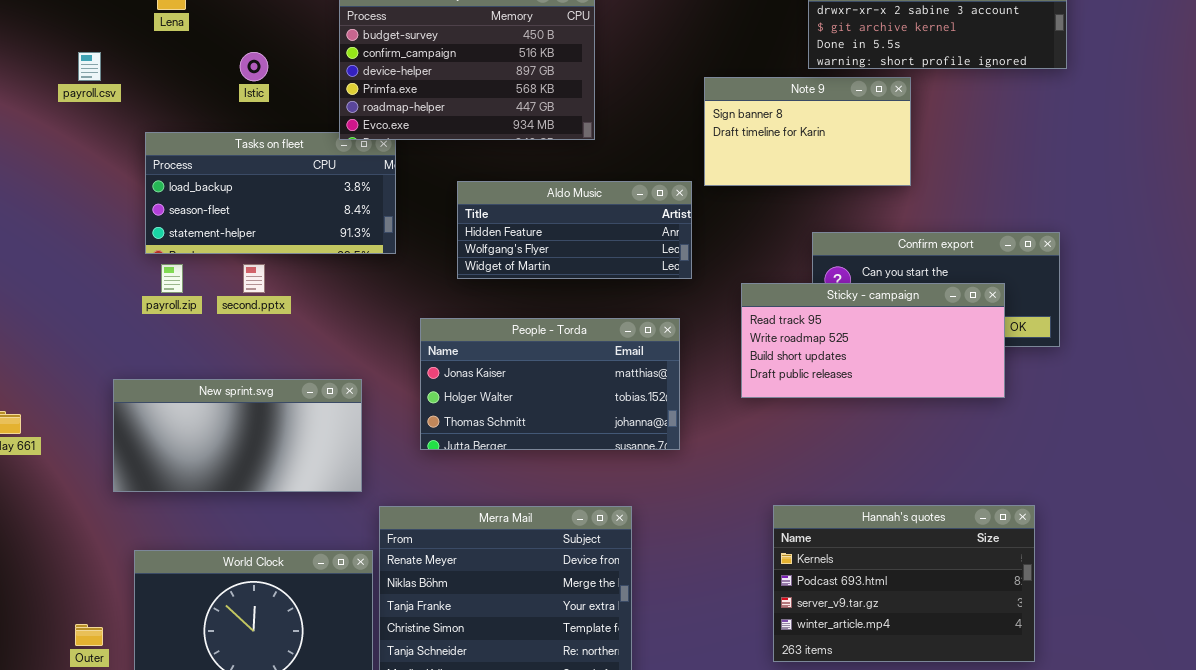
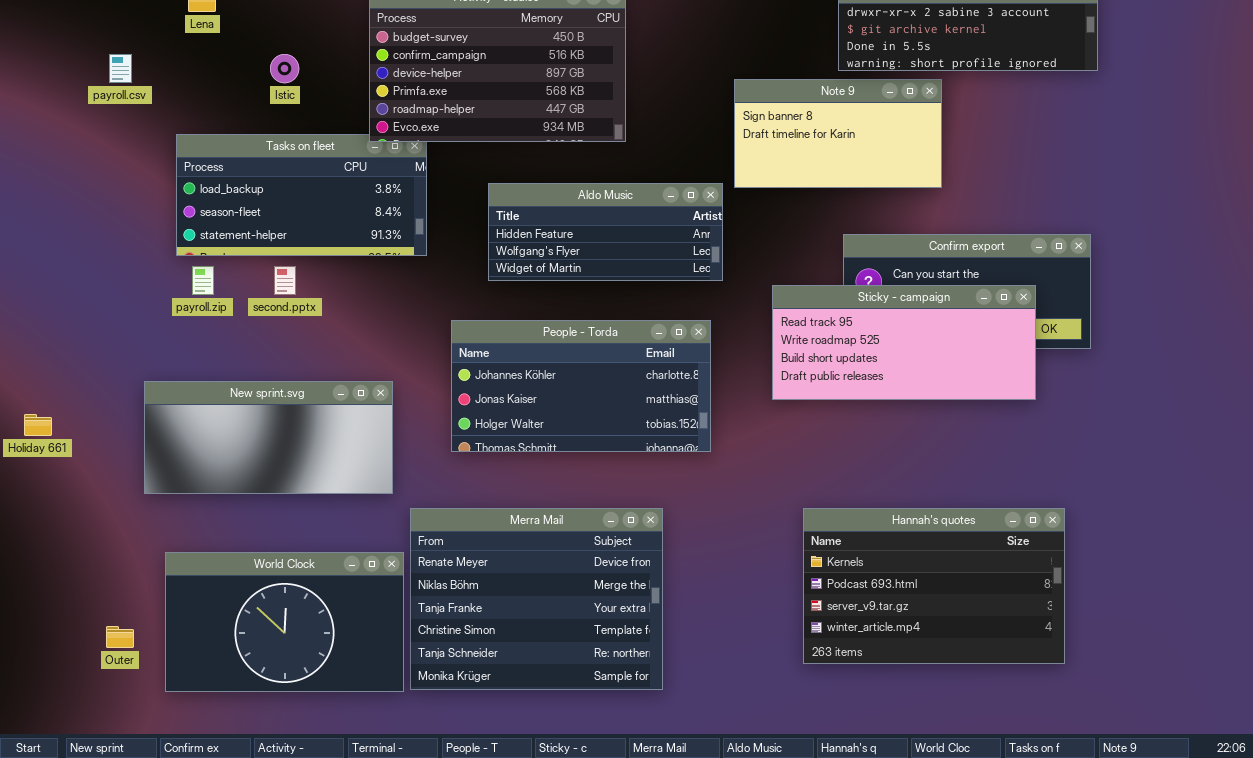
People - Torda: [420,318,680,450] -> [451,320,711,452], scrolled up 1 row

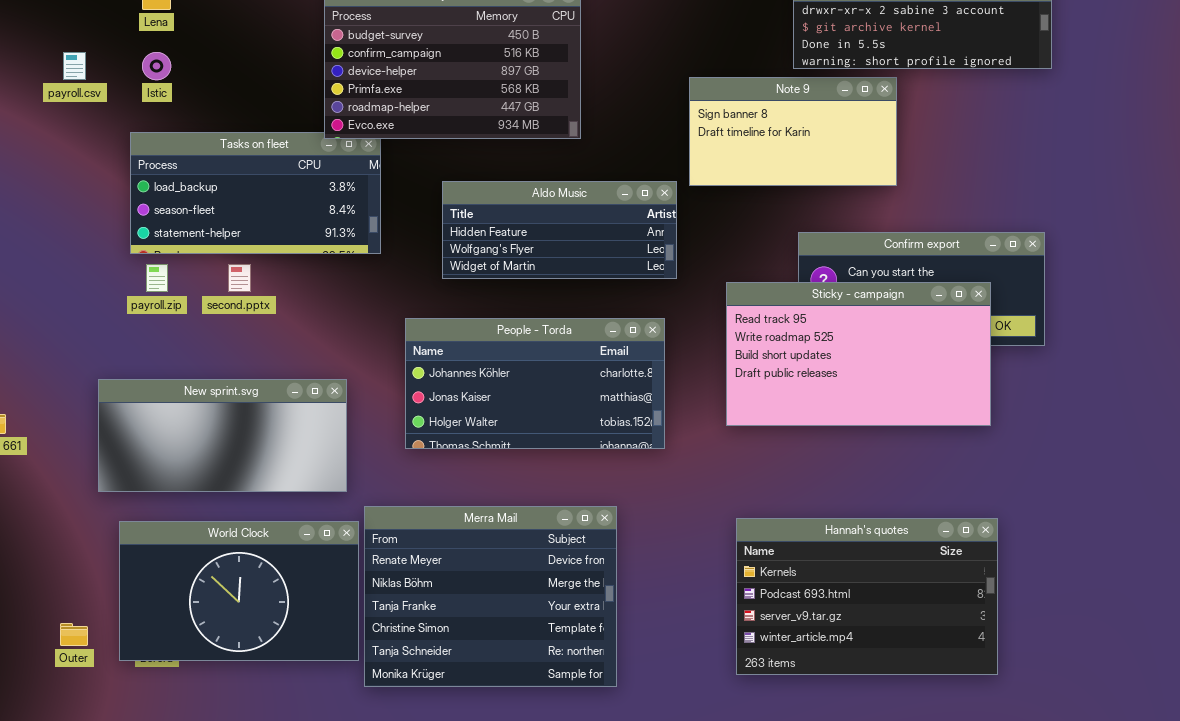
Istic: [270,54,299,83] -> [142,52,171,80], moved
Sticky - campaign: [772,285,1036,400] -> [726,282,991,426], resized
Hannah's quotes: [803,508,1065,664] -> [736,518,998,675], moved
World Clock: [165,552,404,692] -> [119,521,359,661], moved

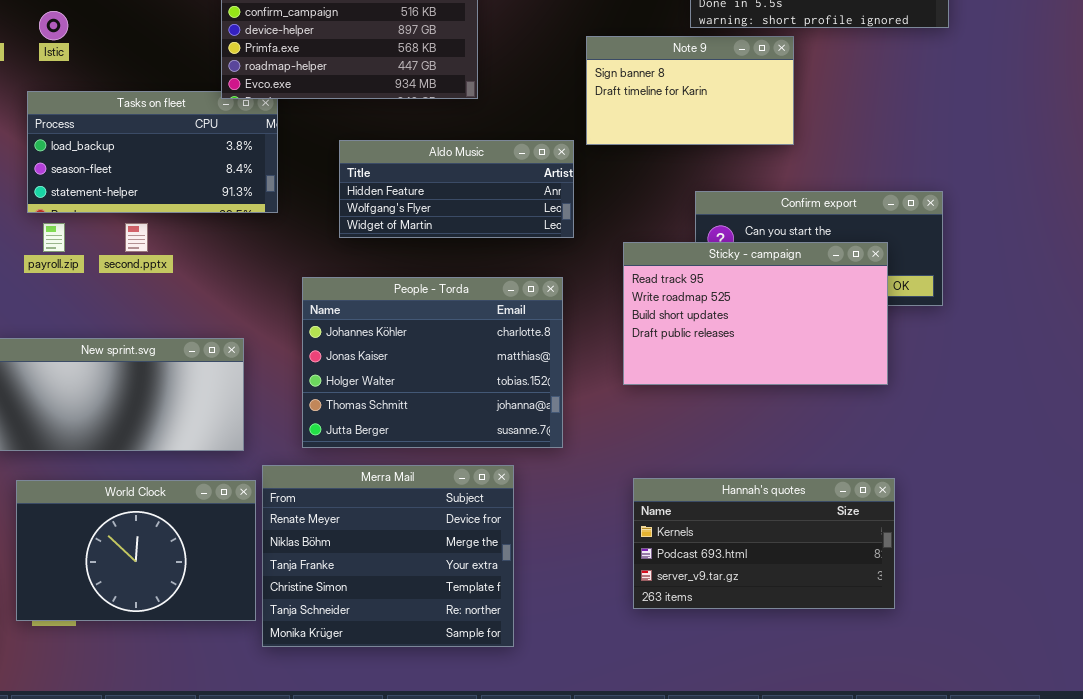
People - Torda: [405,318,665,449] -> [302,277,563,448], resized
Hannah's quotes: [736,518,998,675] -> [633,478,895,609], resized

